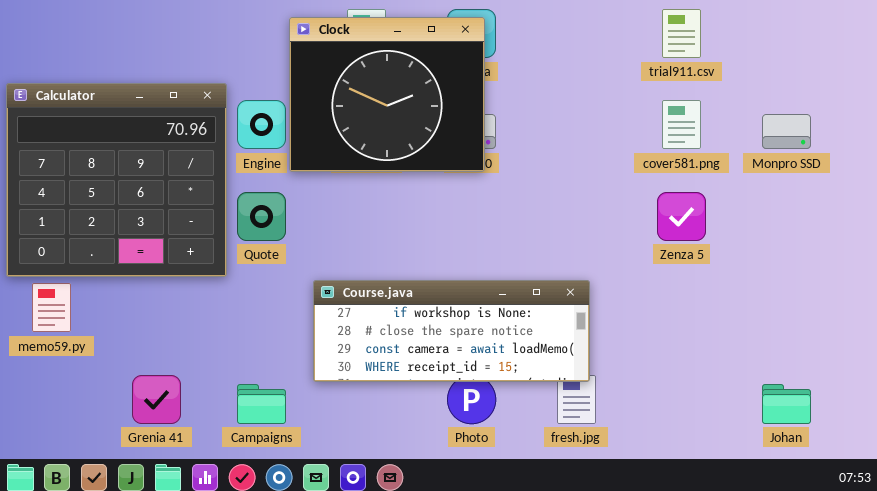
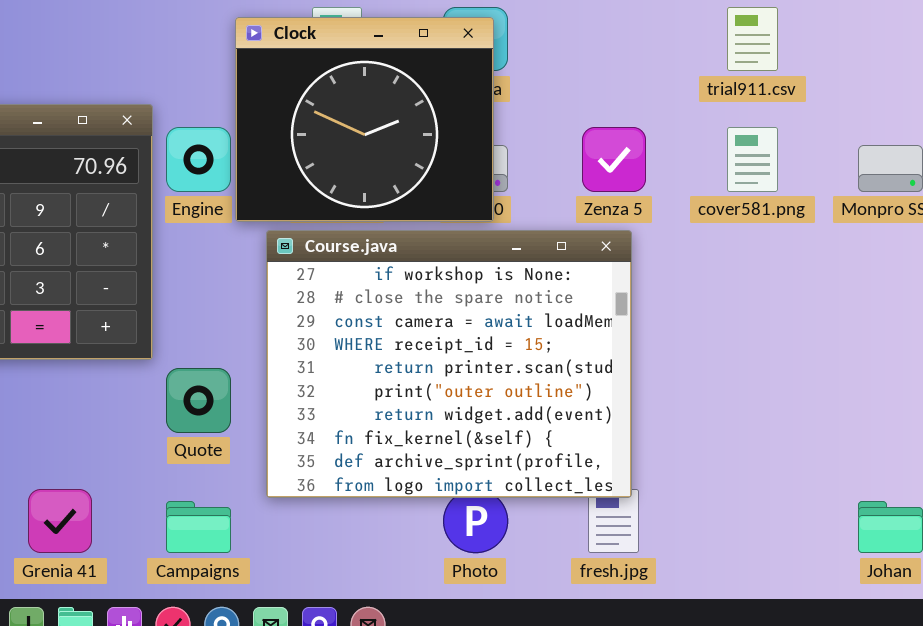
Quote: [237,192,286,241] -> [166,368,231,433], moved
Zenza 5: [657,192,706,241] -> [582,127,646,192], moved
Course.java: [313,280,590,382] -> [266,230,632,498], resized

